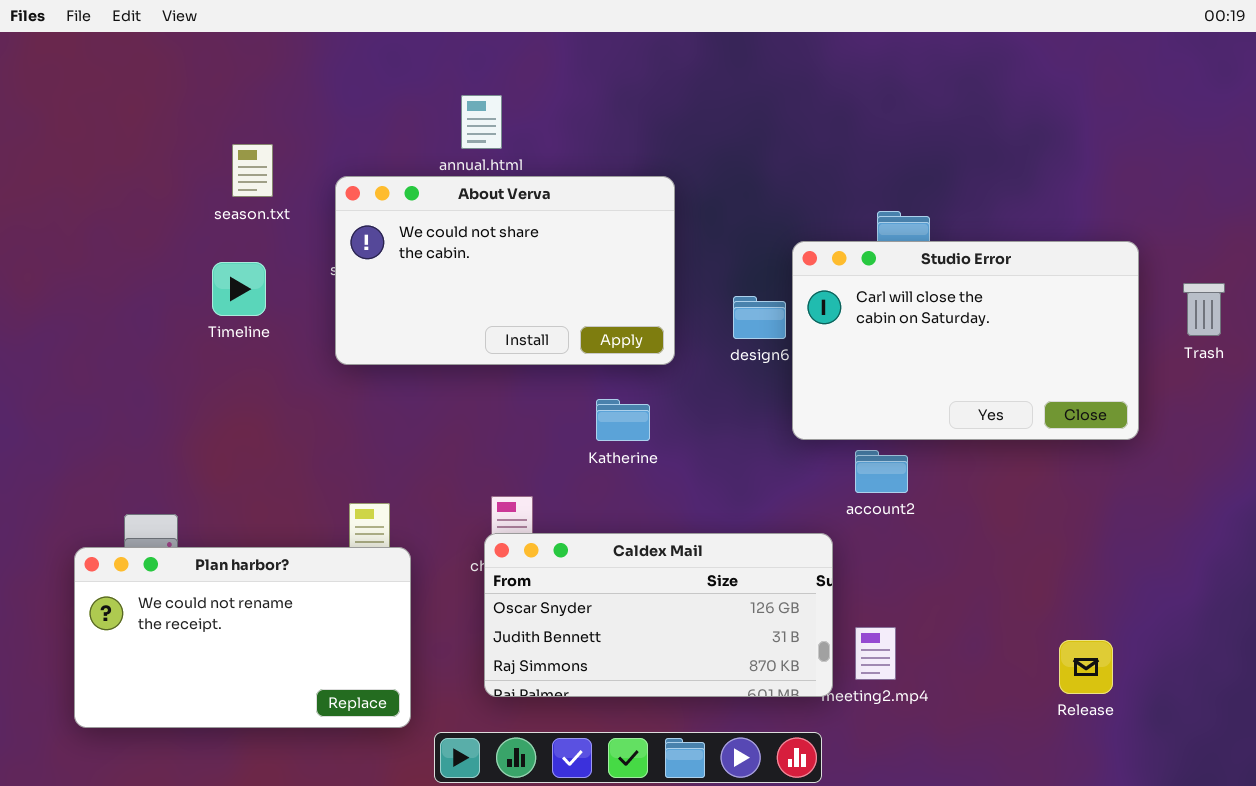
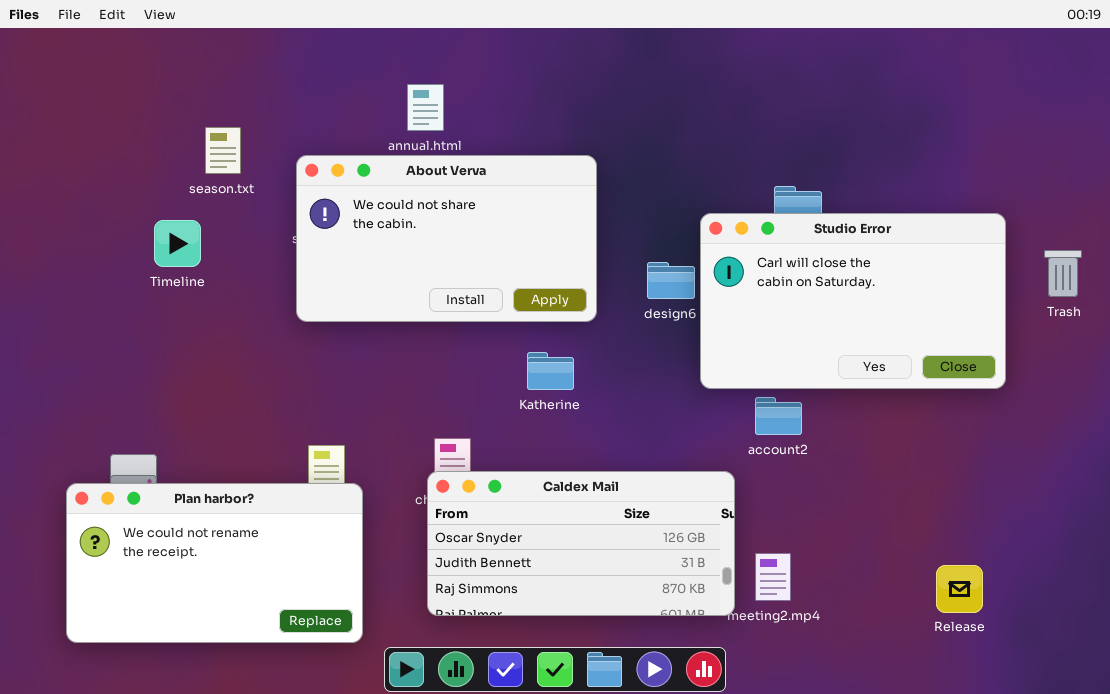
Timeline: [212,262,266,316] -> [154,220,201,267], moved

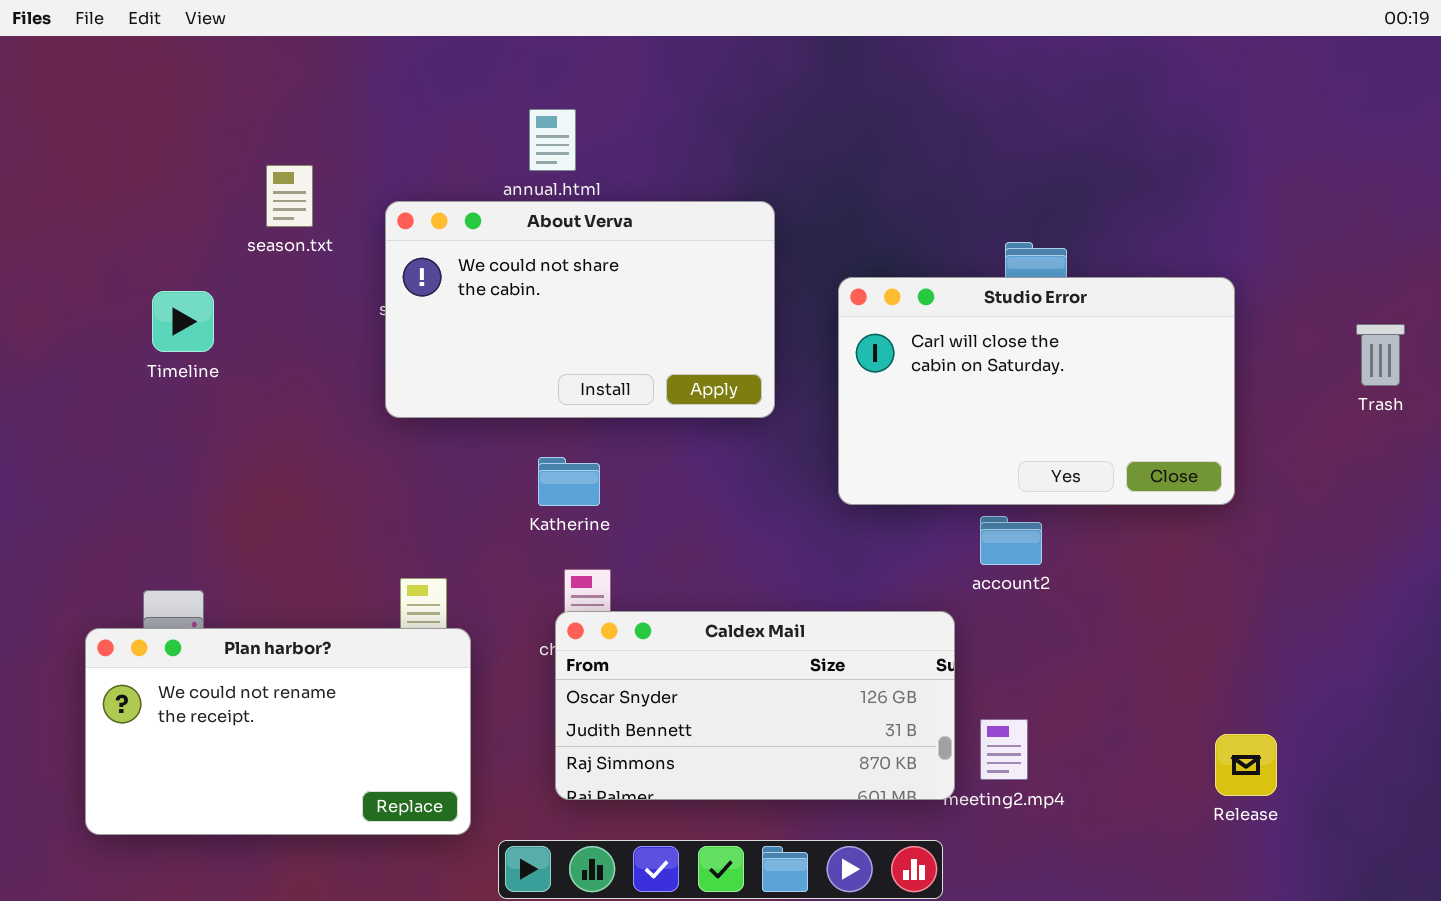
Studio Error: [700,213,1006,389] -> [838,277,1235,505], moved
Timeline: [154,220,201,267] -> [152,291,214,352], moved
Katherine: [527,352,574,390] -> [538,457,600,506], moved

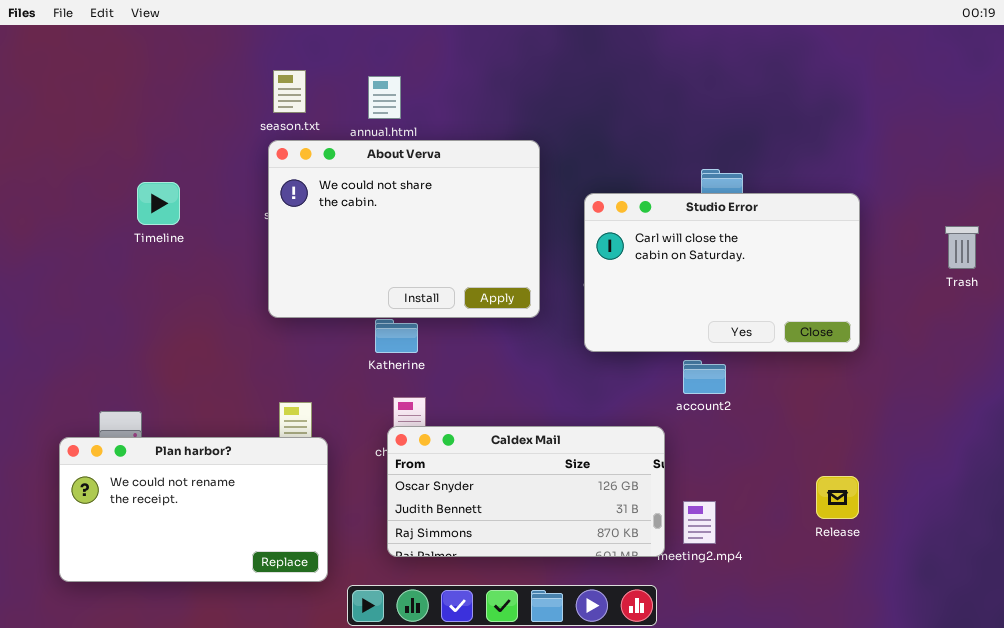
season.txt: [266,165,313,227] -> [273,70,306,113], moved
About Verva: [385,201,775,418] -> [268,140,540,318], resized
Timeline: [152,291,214,352] -> [137,182,180,225], moved
Release: [1215,734,1277,796] -> [816,476,859,519], moved

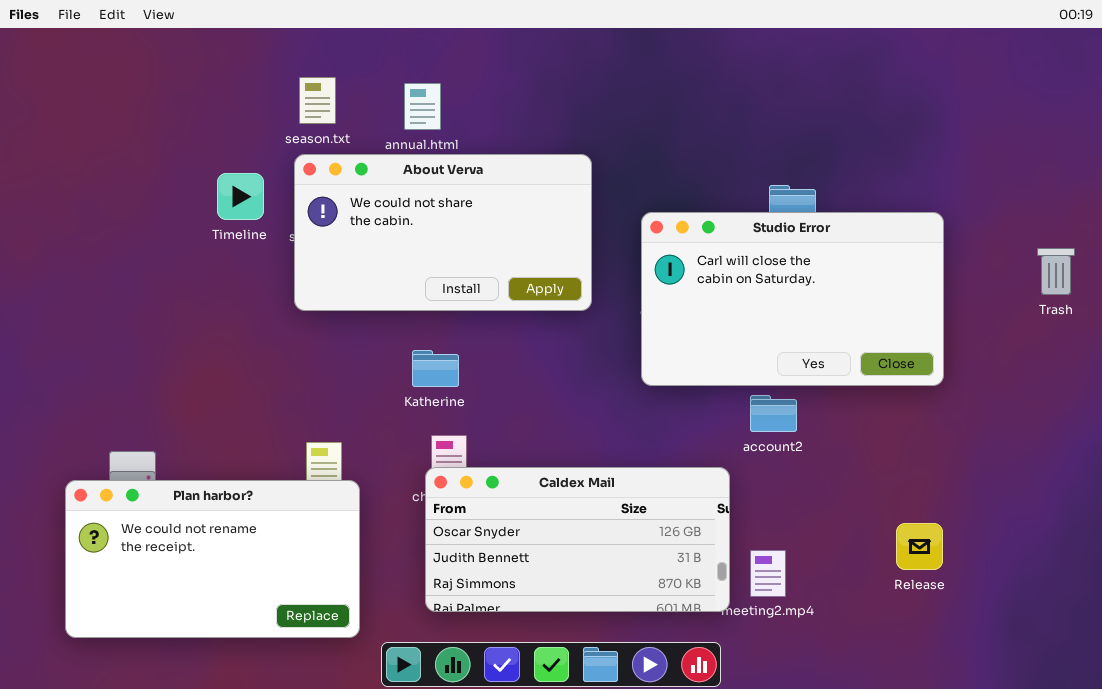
About Verva: [268,140,540,318] -> [294,154,592,311], resized
Timeline: [137,182,180,225] -> [217,173,264,220], moved

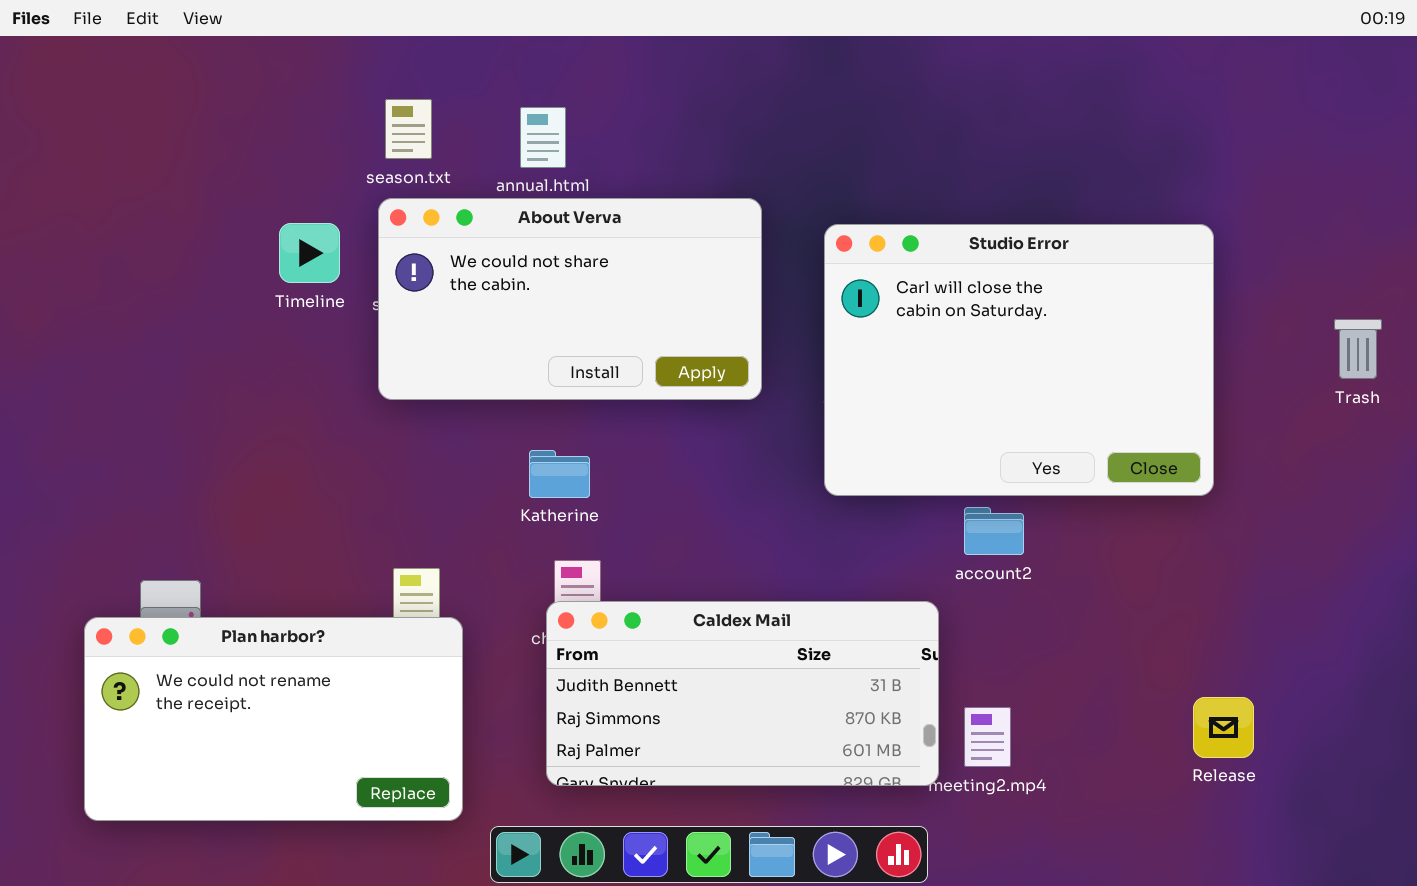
Studio Error: [641,212,944,386] -> [824,224,1214,496], resized
Caldex Mail: [425,467,730,612] -> [546,601,939,786], scrolled down 1 row
Release: [896,523,943,570] -> [1193,697,1254,758], moved

